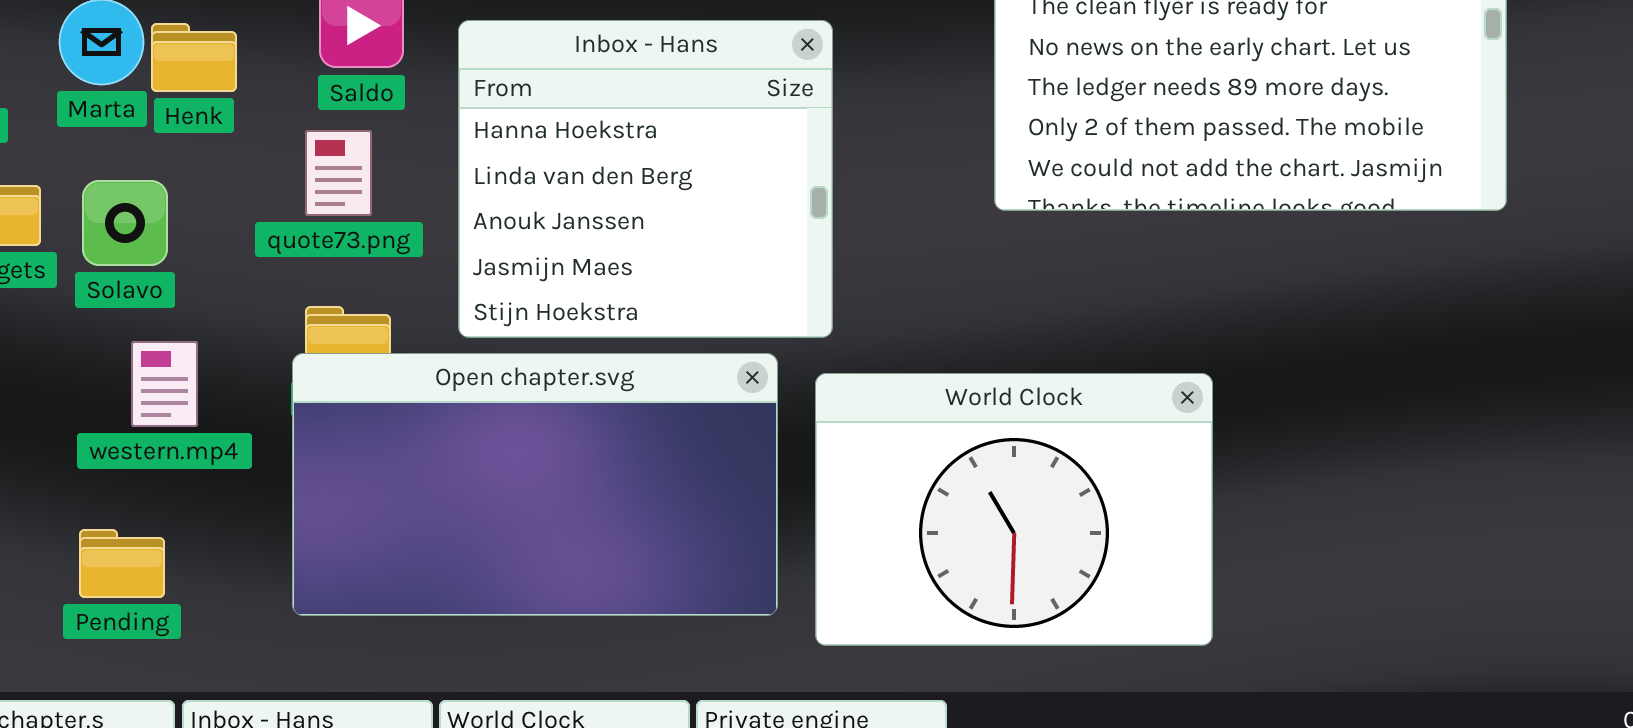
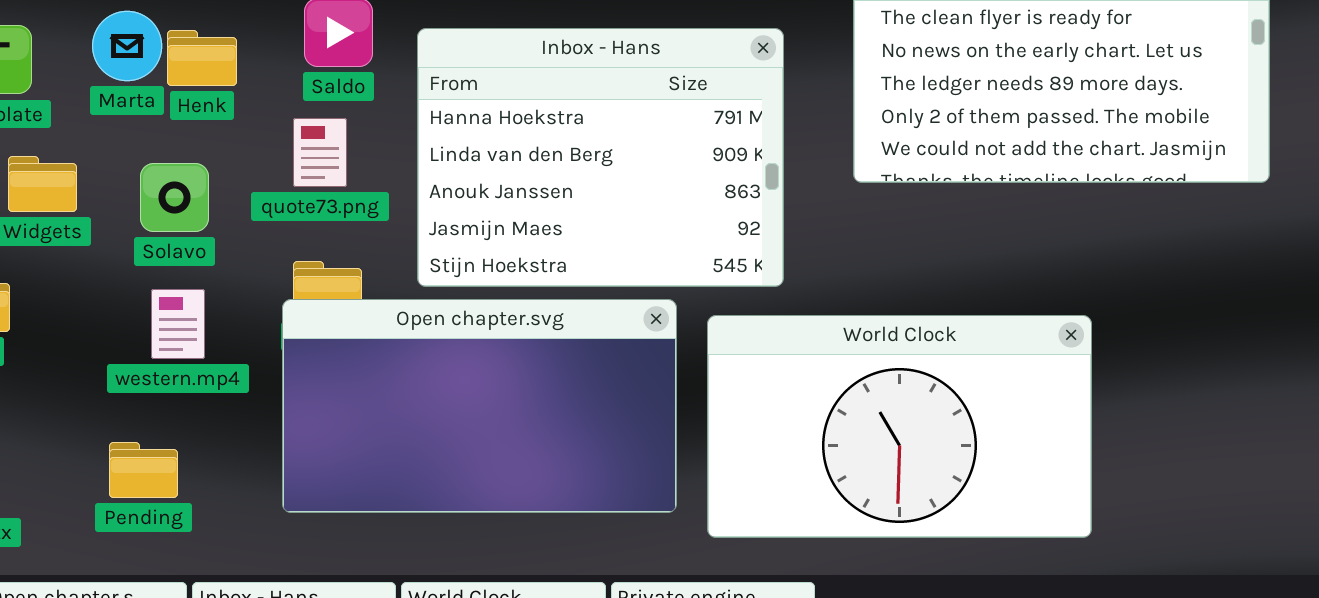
Inbox - Hans: [458,20,833,338] -> [417,28,784,287], resized
Solavo: [82,180,168,266] -> [140,163,209,232], moved
World Clock: [815,373,1213,646] -> [707,315,1092,538], resized

